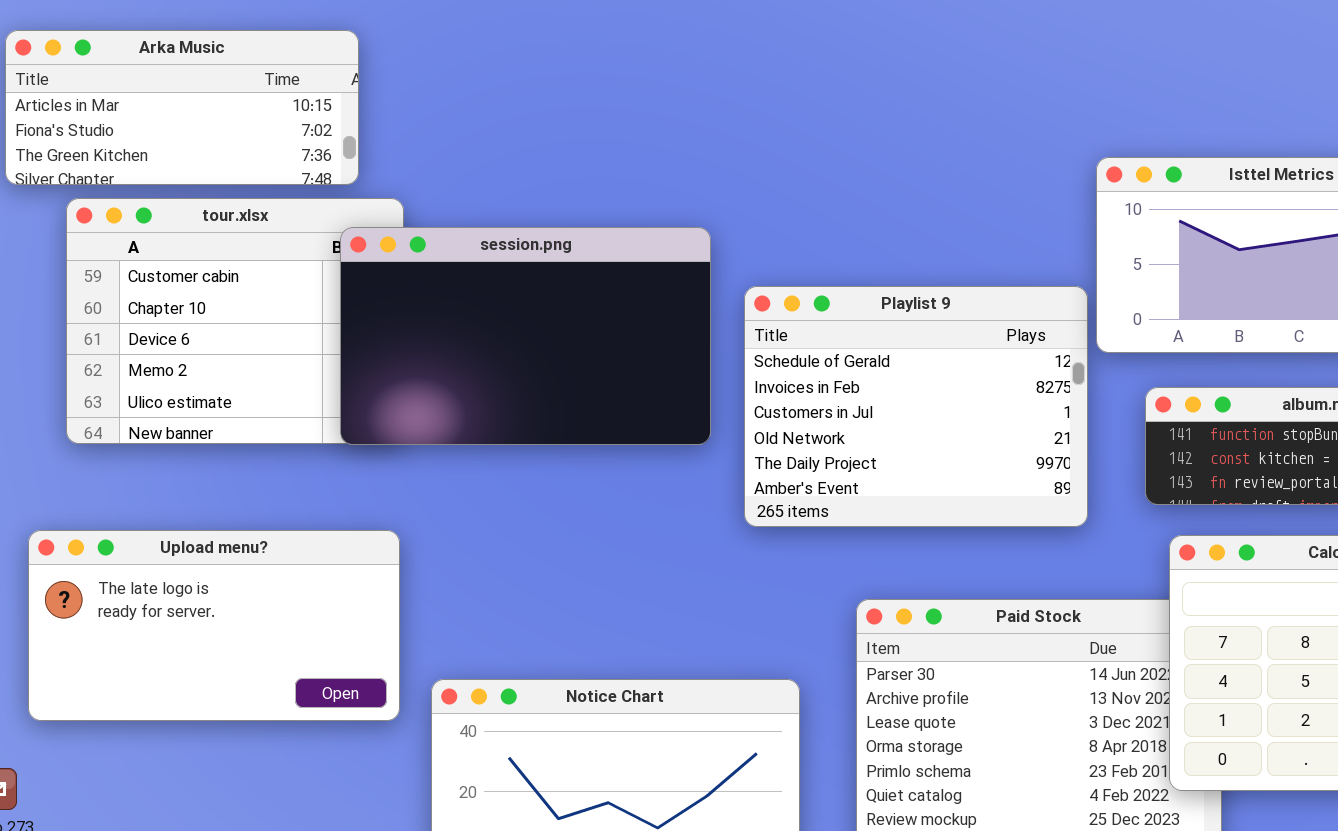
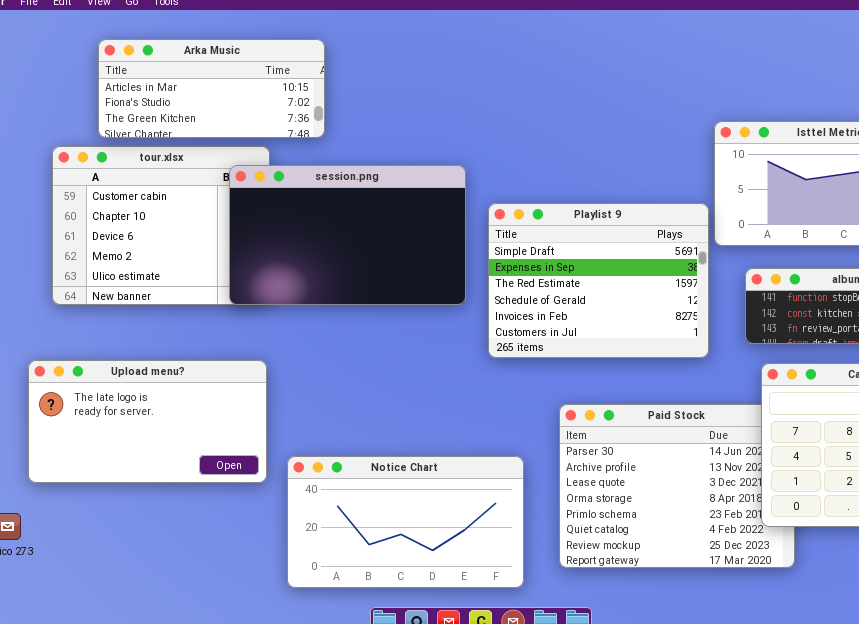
Arka Music: [5,30,359,185] -> [98,39,325,138], moved
Playlist 9: [744,286,1088,527] -> [488,203,709,358], scrolled up 3 rows

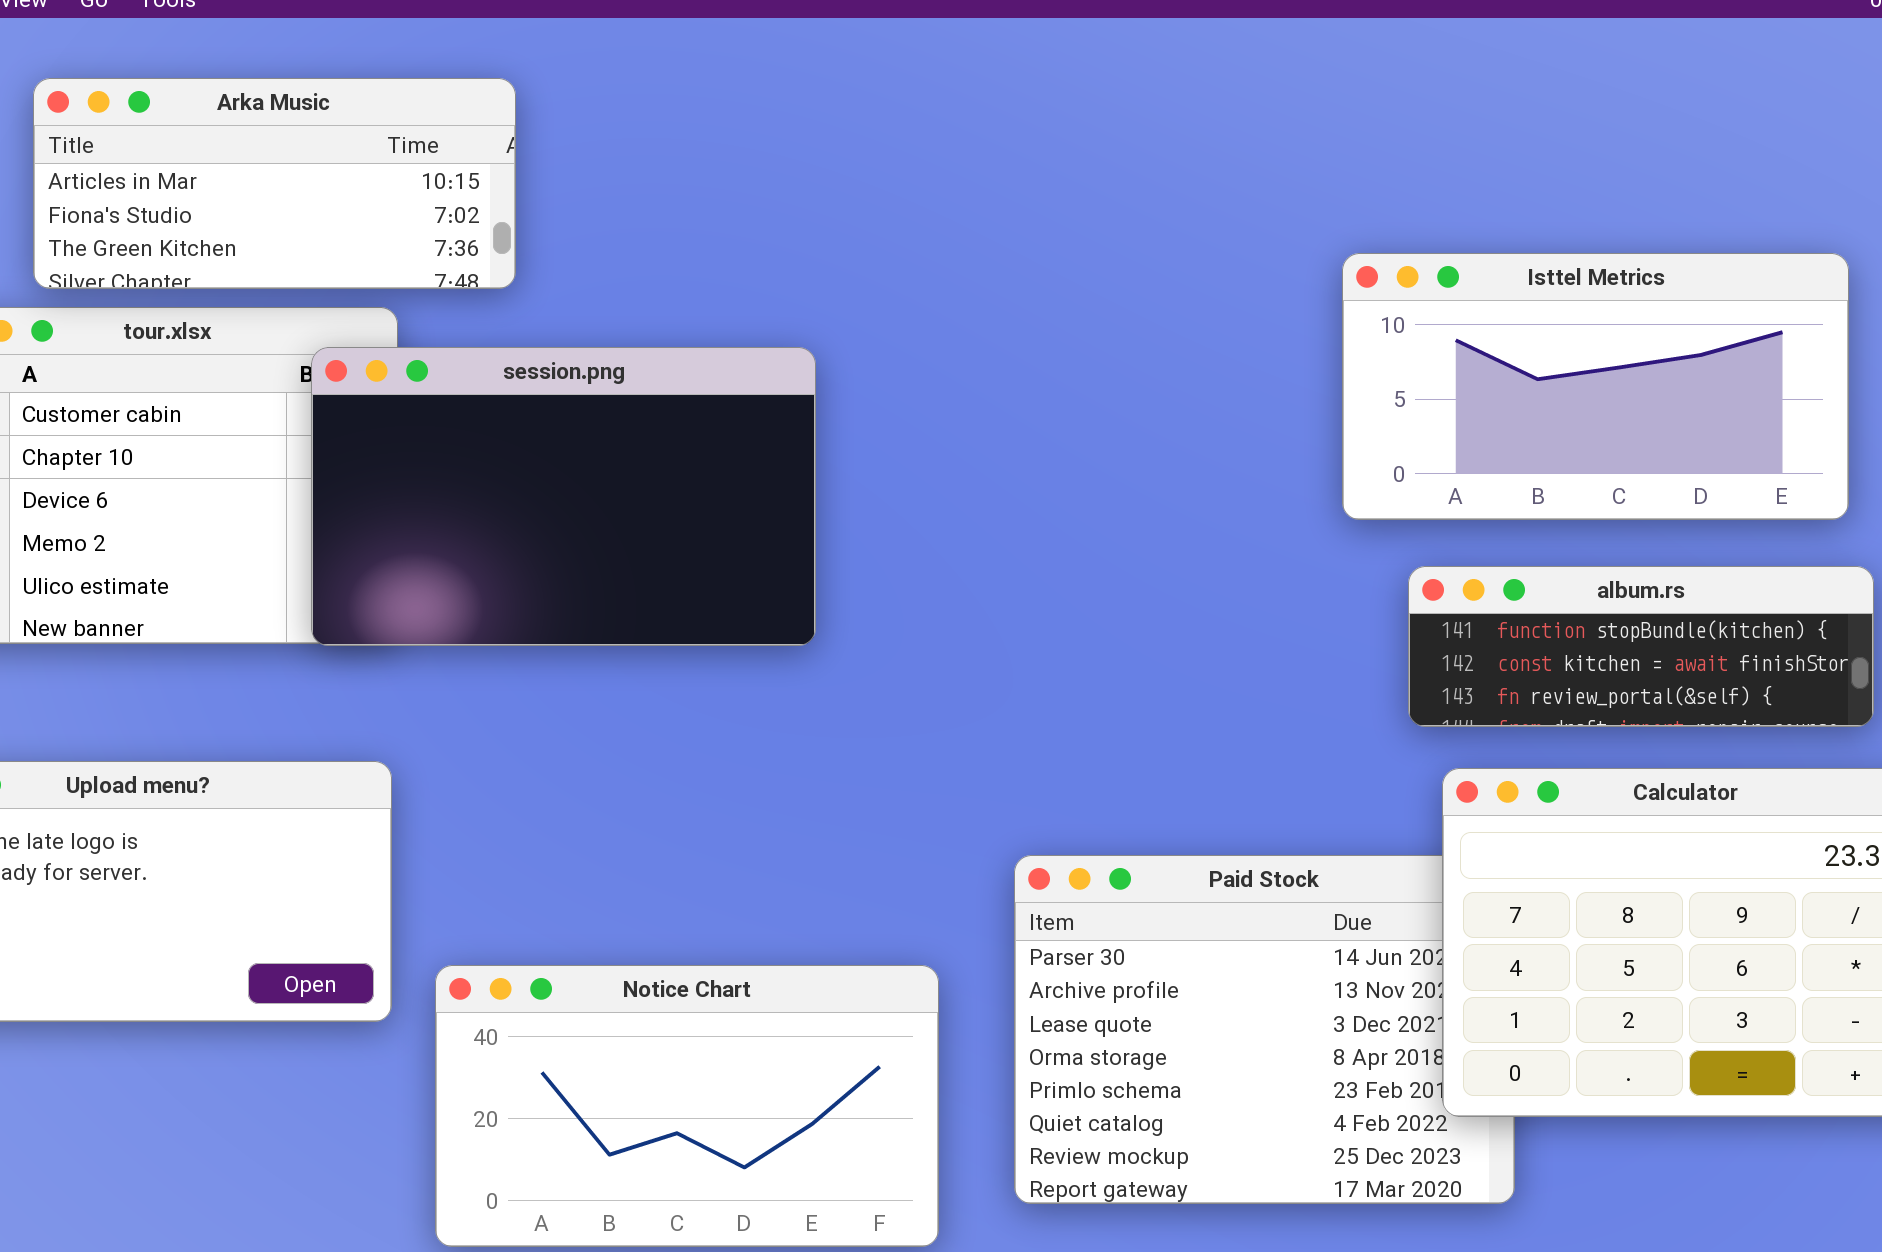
Playlist 9: [488,203,709,358] -> none, closed

